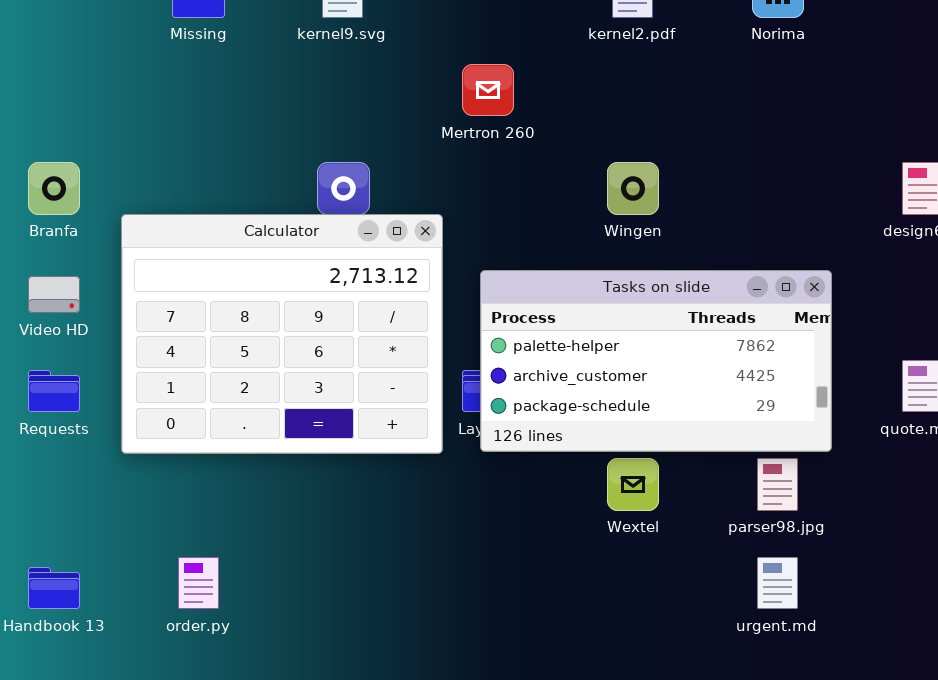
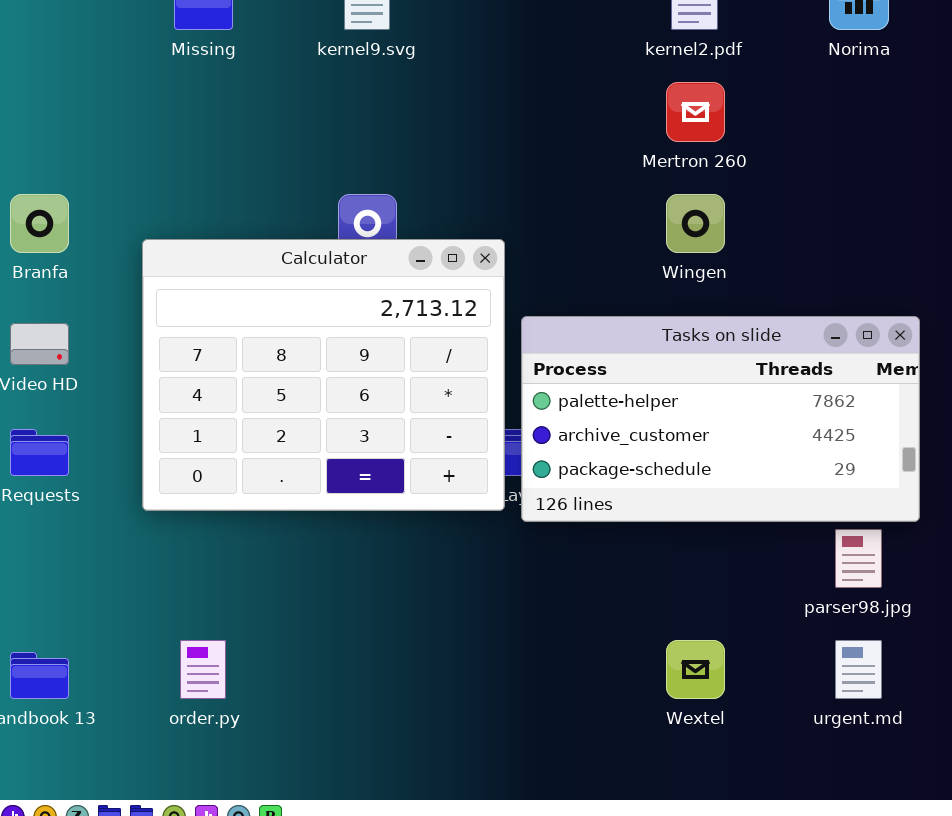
Mertron 260: [462,64,514,116] -> [666,82,725,142], moved
Calculator: [121,214,443,454] -> [142,239,505,511], moved
Wextel: [607,458,659,511] -> [666,640,725,699], moved

